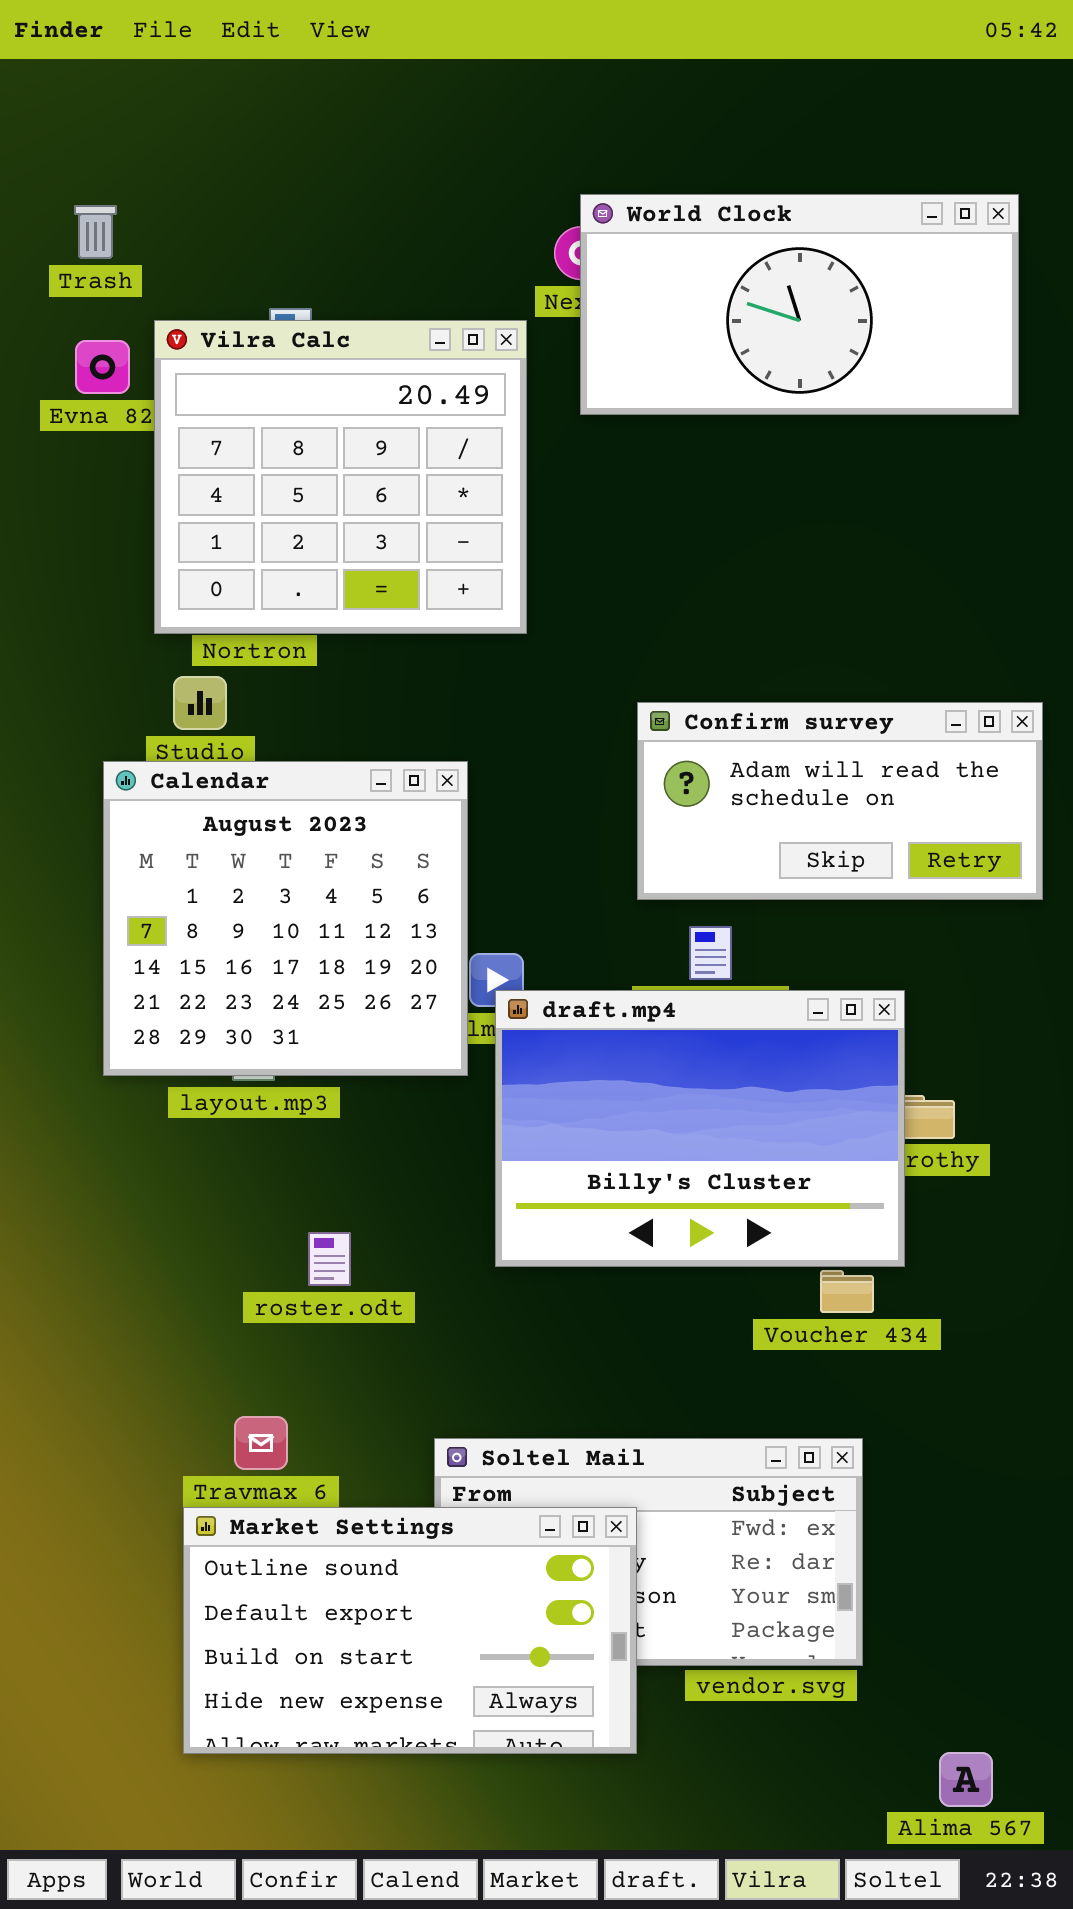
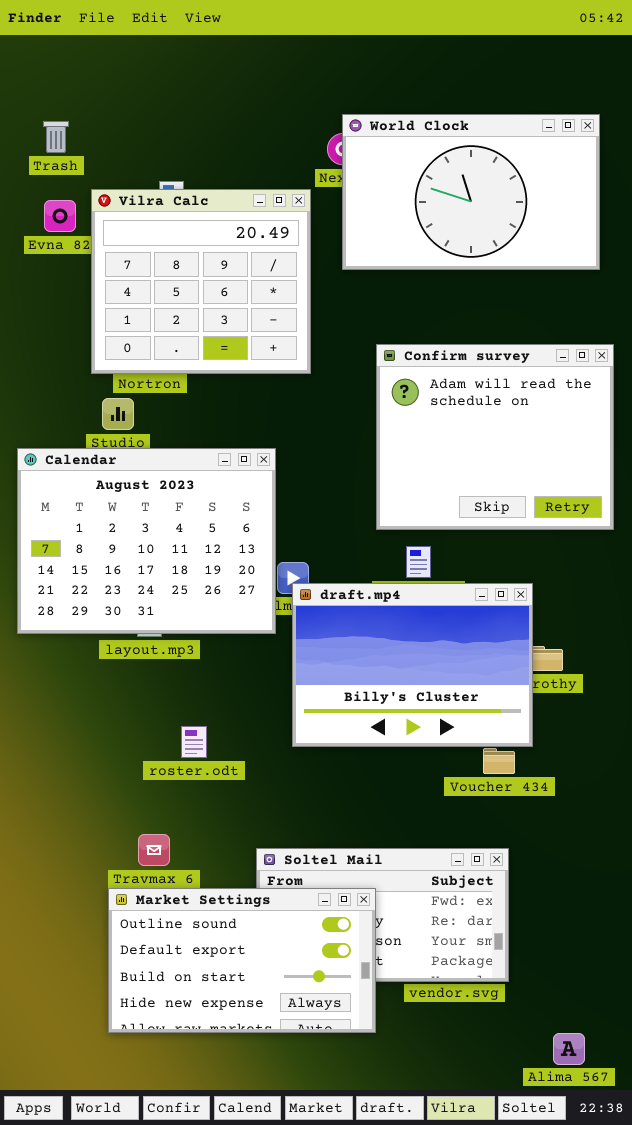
World Clock: [580,194,1019,415] -> [342,114,600,270], resized
Confirm survey: [637,702,1043,900] -> [376,344,614,530], resized
Calendar: [103,761,468,1076] -> [17,448,276,634], resized

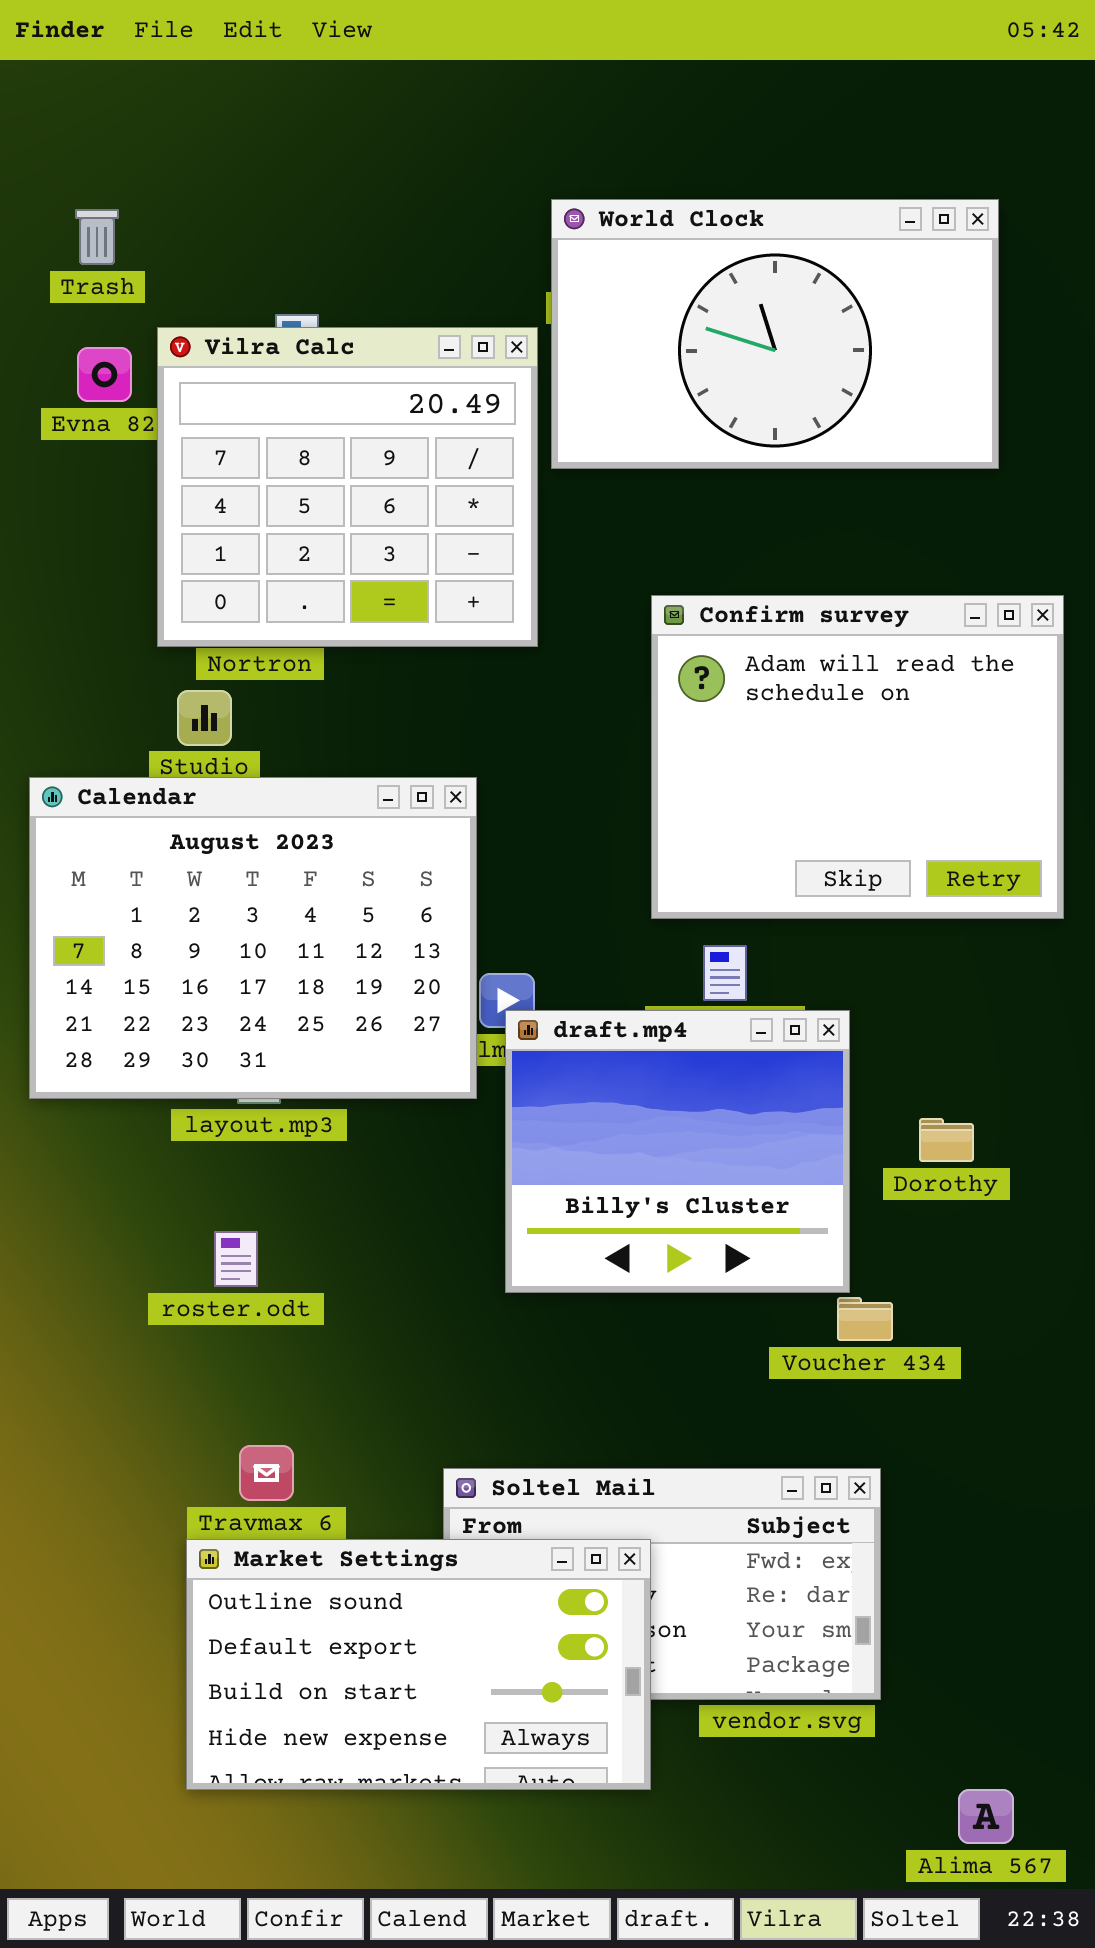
World Clock: [342,114,600,270] -> [551,199,999,469], moved
draft.mp4: [292,583,533,747] -> [505,1010,850,1293], resized
roster.odt: [181,726,207,758] -> [214,1231,258,1287], moved

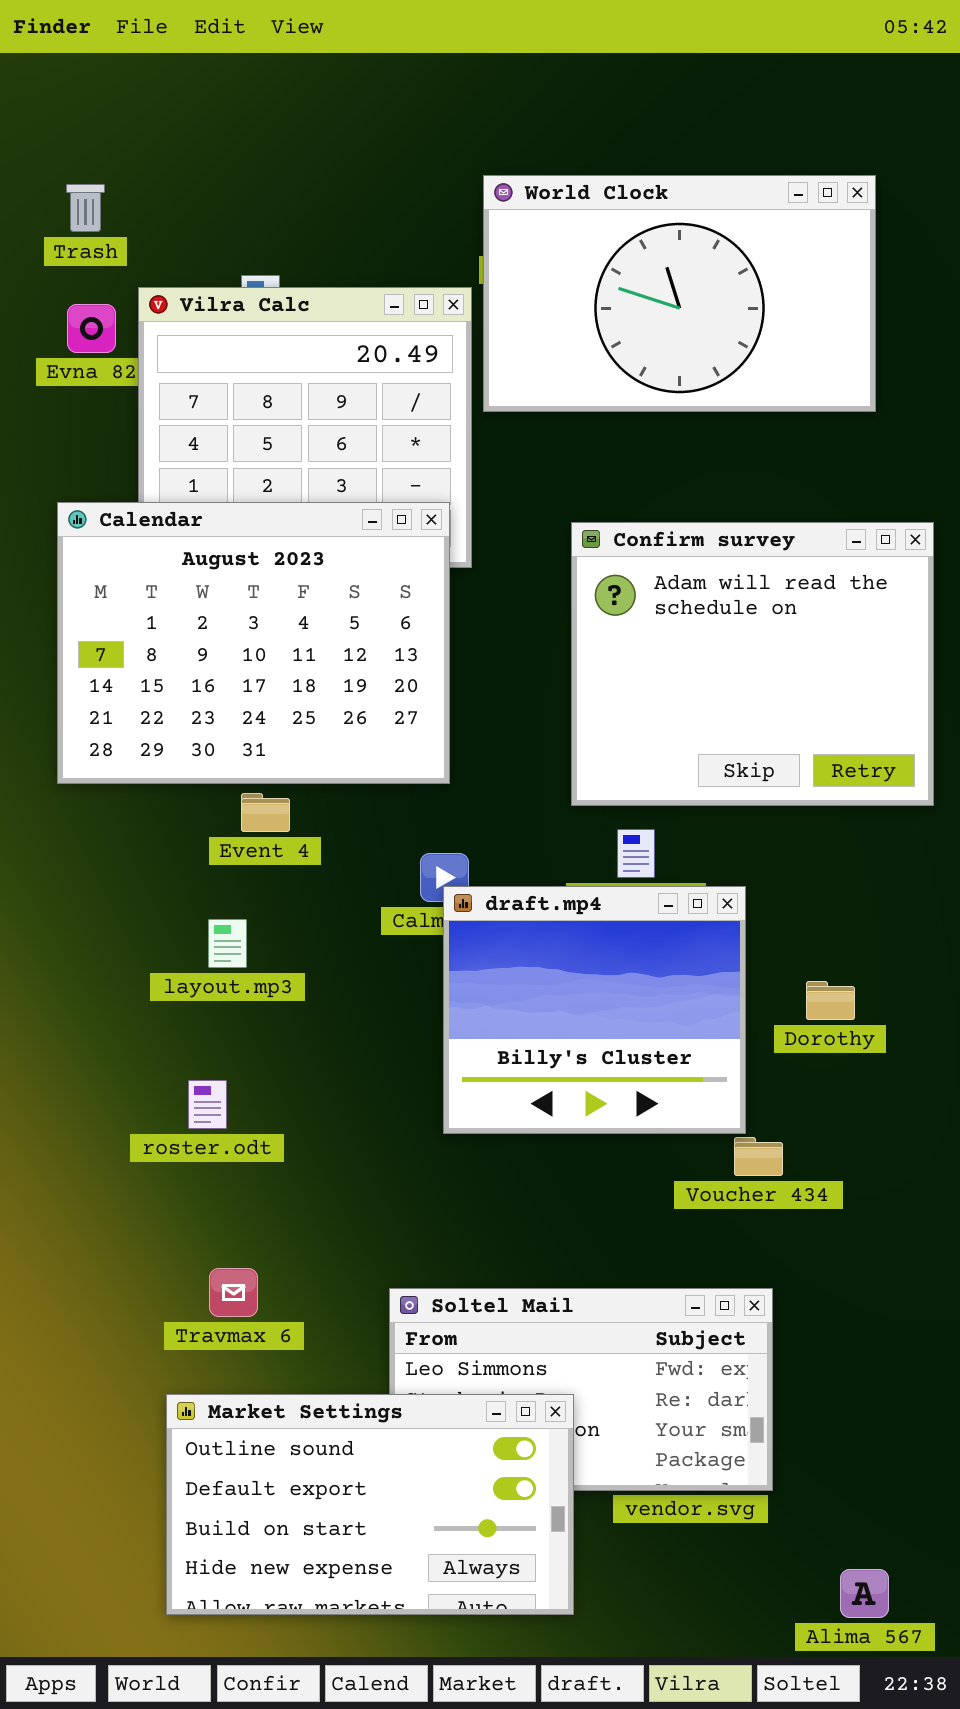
Calendar: [29,777,477,1099] -> [57,502,450,784], moved
Market Settings: [186,1539,651,1790] -> [166,1394,574,1615], moved

